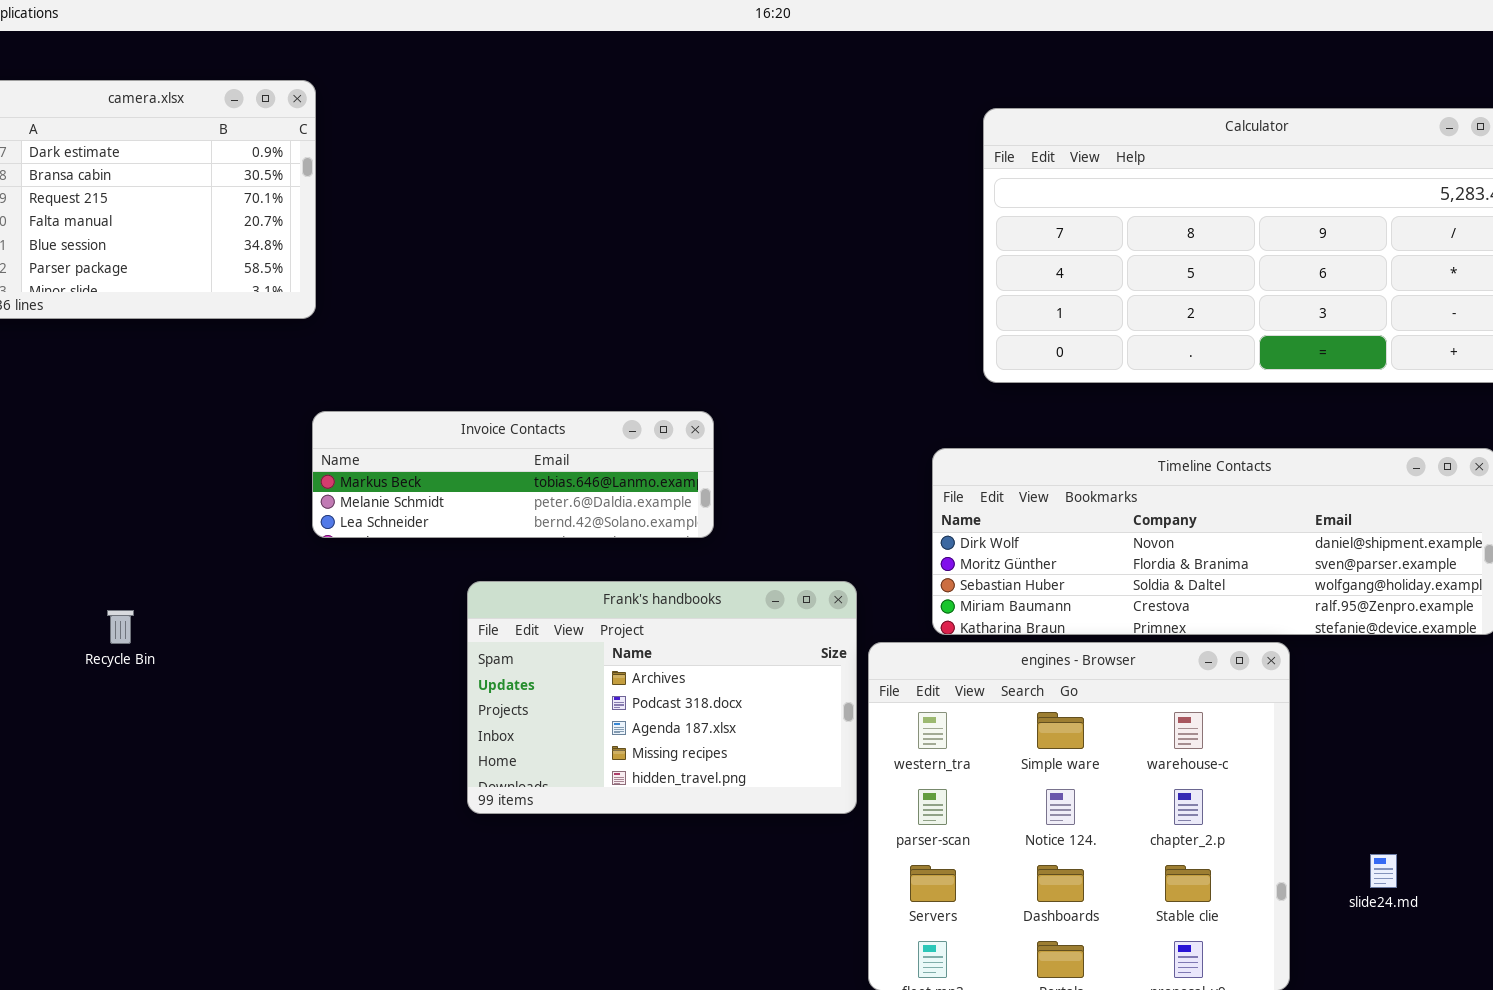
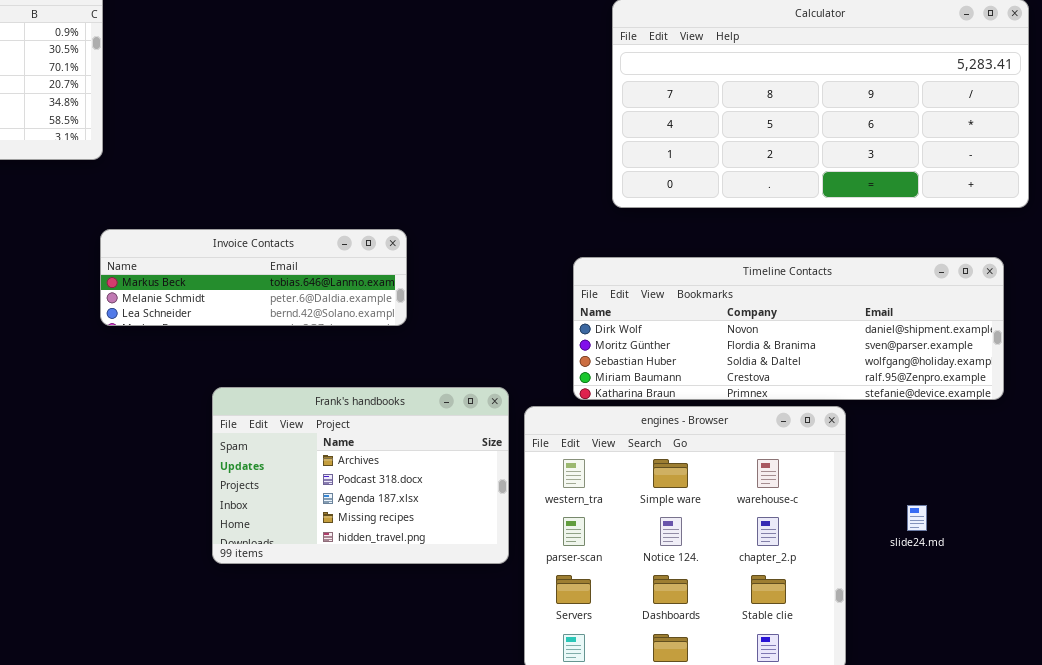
Frank's handbooks: [467,581,857,814] -> [212,387,509,564], moved
slide24.md: [1370,854,1397,888] -> [907,505,927,531], moved

